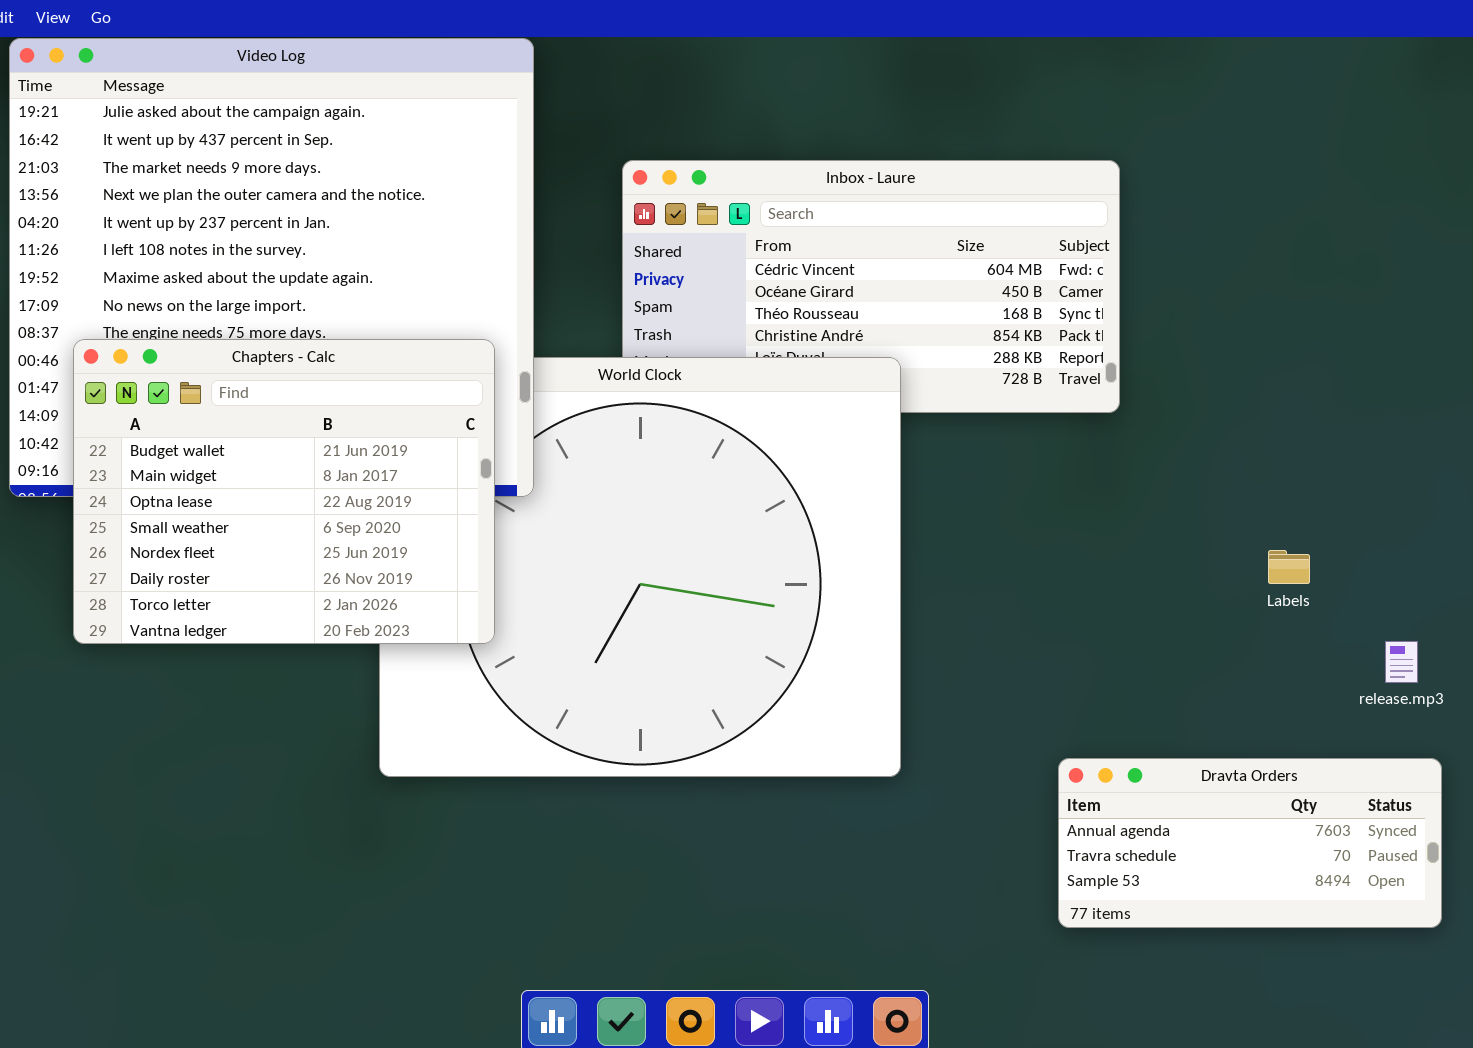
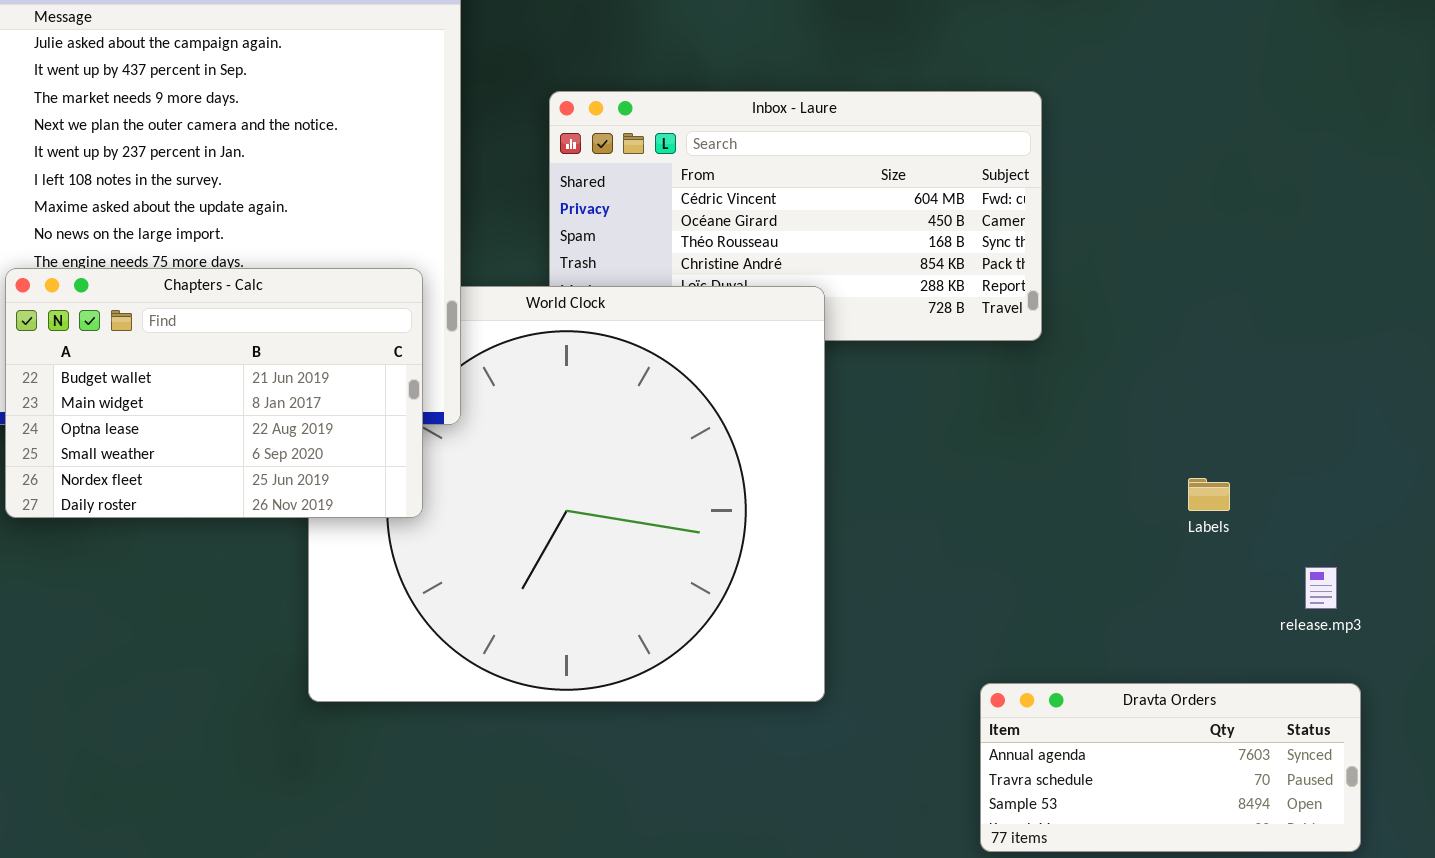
Chapters - Calc: [73,339,495,644] -> [5,268,423,518], resized

